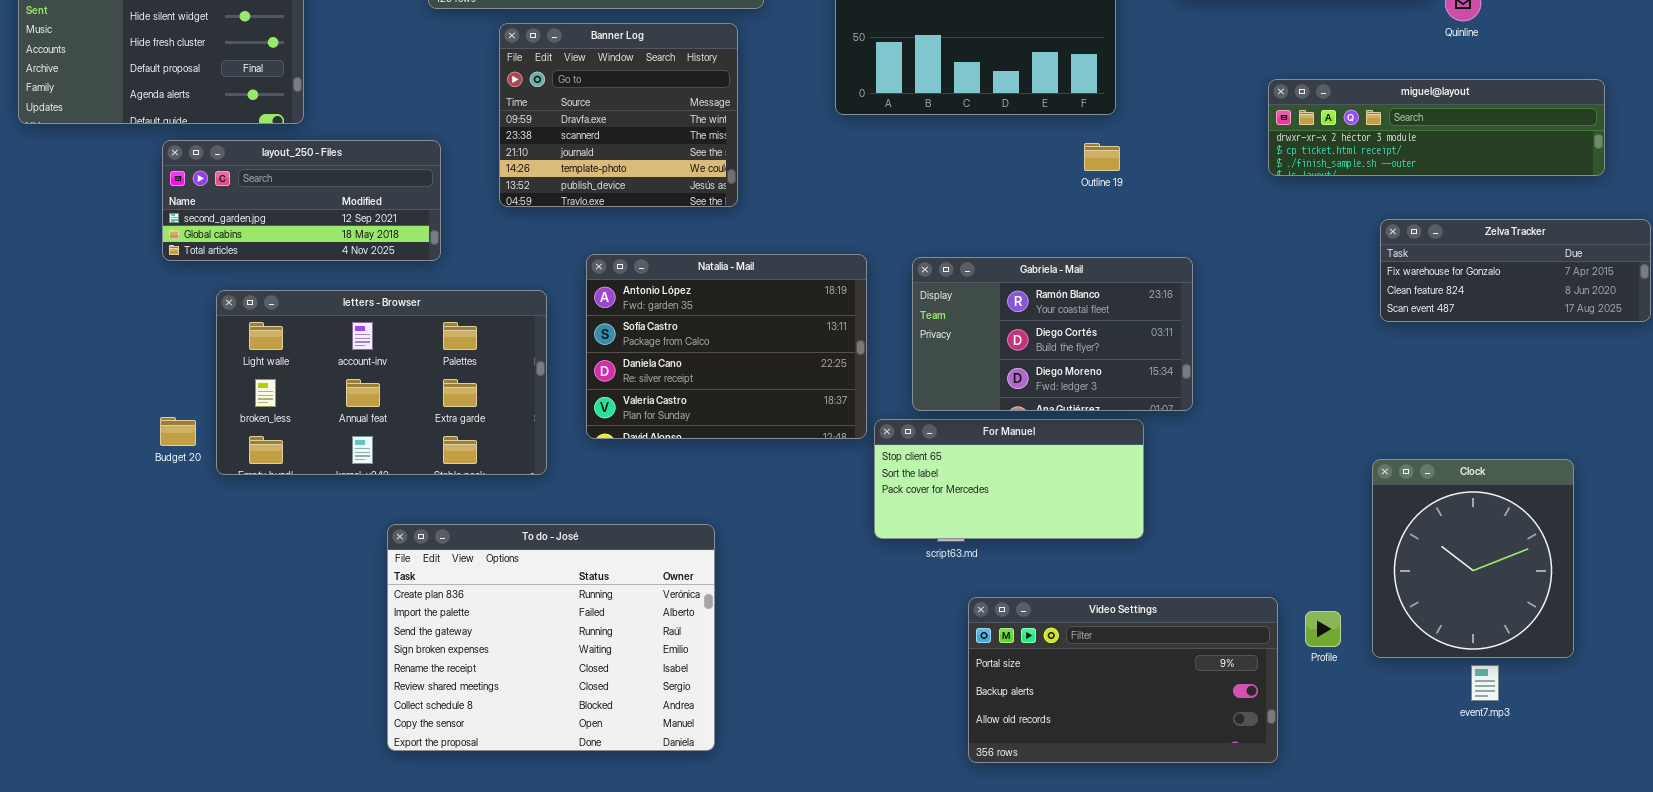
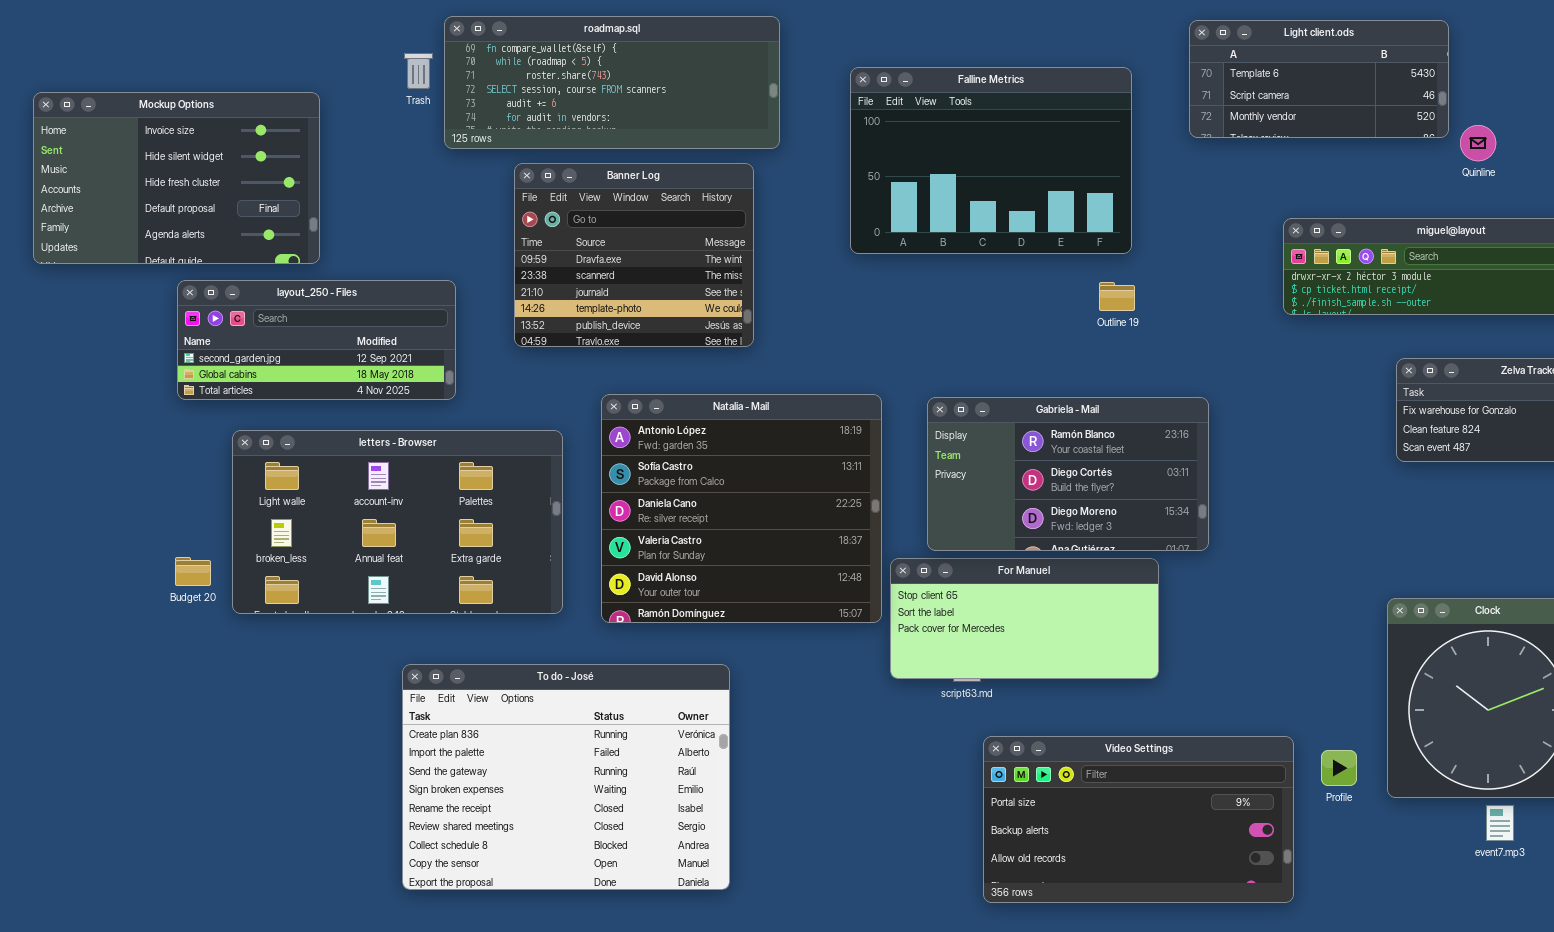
Natalia - Mail: [586,254,867,439] -> [601,394,882,623], resized

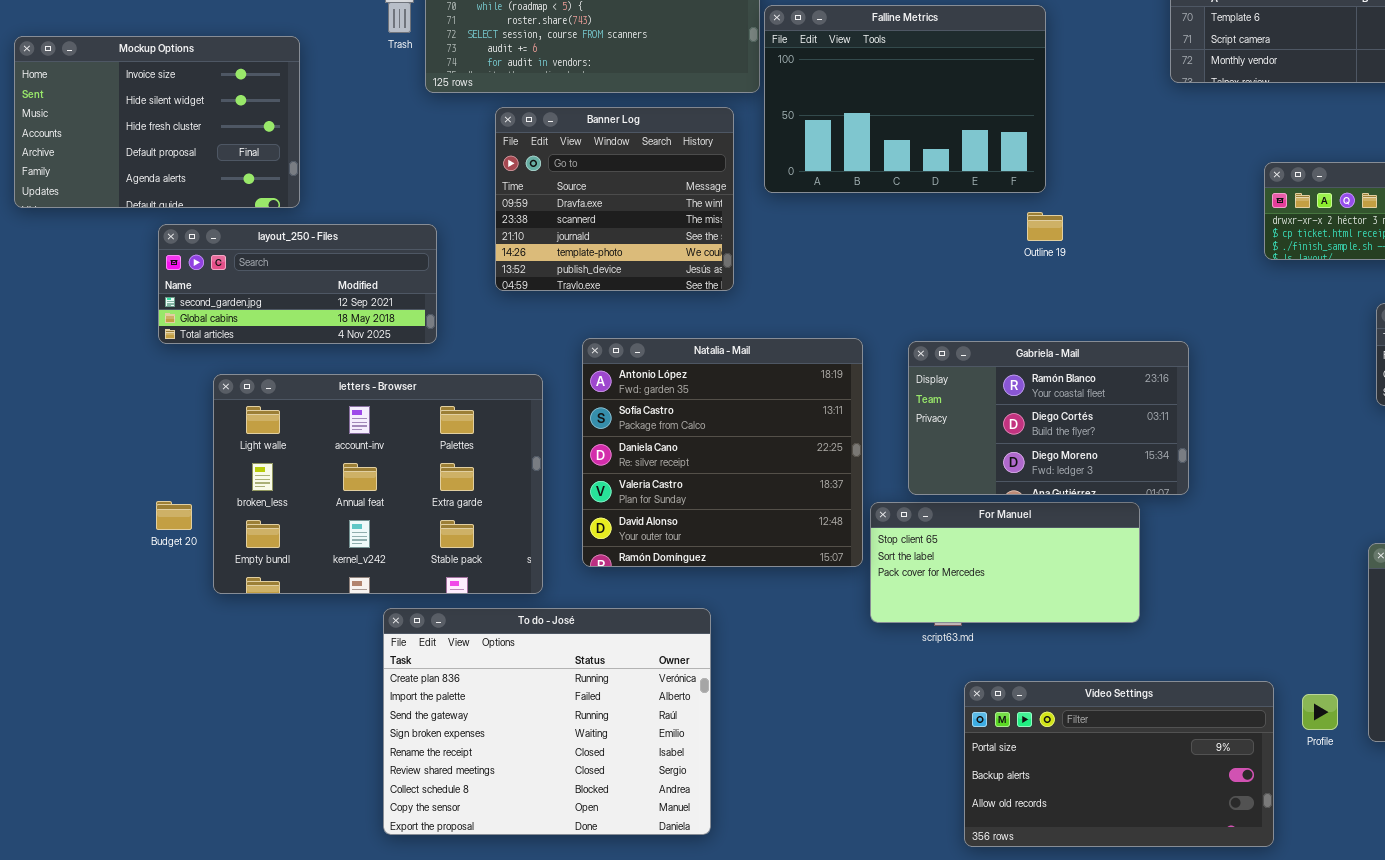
Falline Metrics: [850,67,1132,254] -> [764,5,1046,193], moved
Outline 19: [1099,282,1135,311] -> [1027,212,1063,241], moved
letters - Browser: [232,430,563,614] -> [213,374,543,594], resized

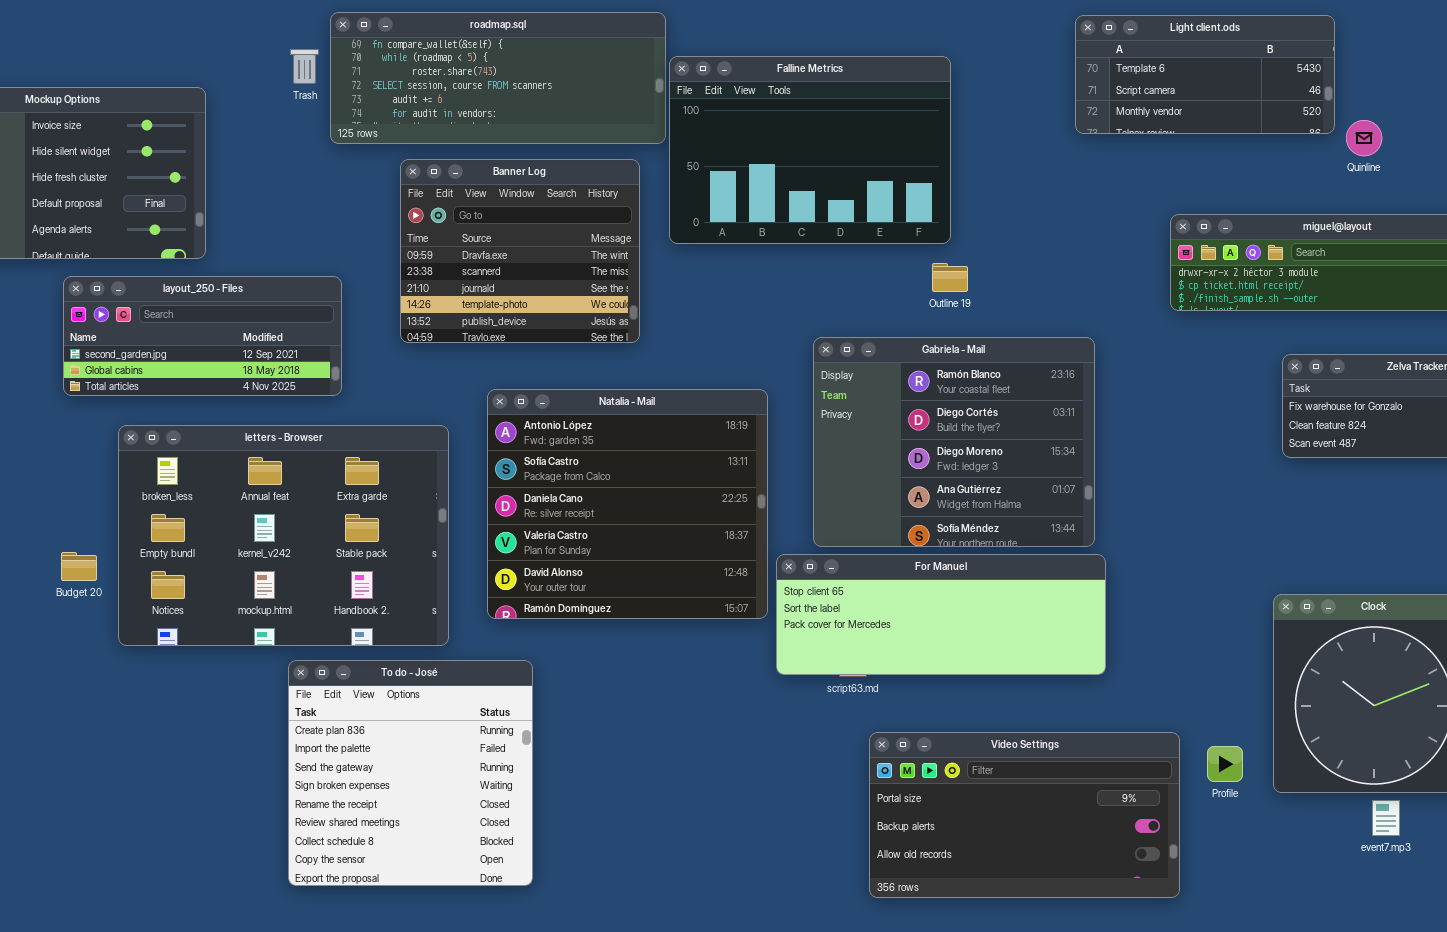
Gabriela - Mail: [908,341,1189,495] -> [813,337,1095,547], resized
letters - Browser: [213,374,543,594] -> [118,425,449,646], scrolled down 1 row
For Manuel: [870,502,1140,623] -> [776,554,1106,675], resized
To do - José: [383,608,711,835] -> [288,660,533,886], resized

